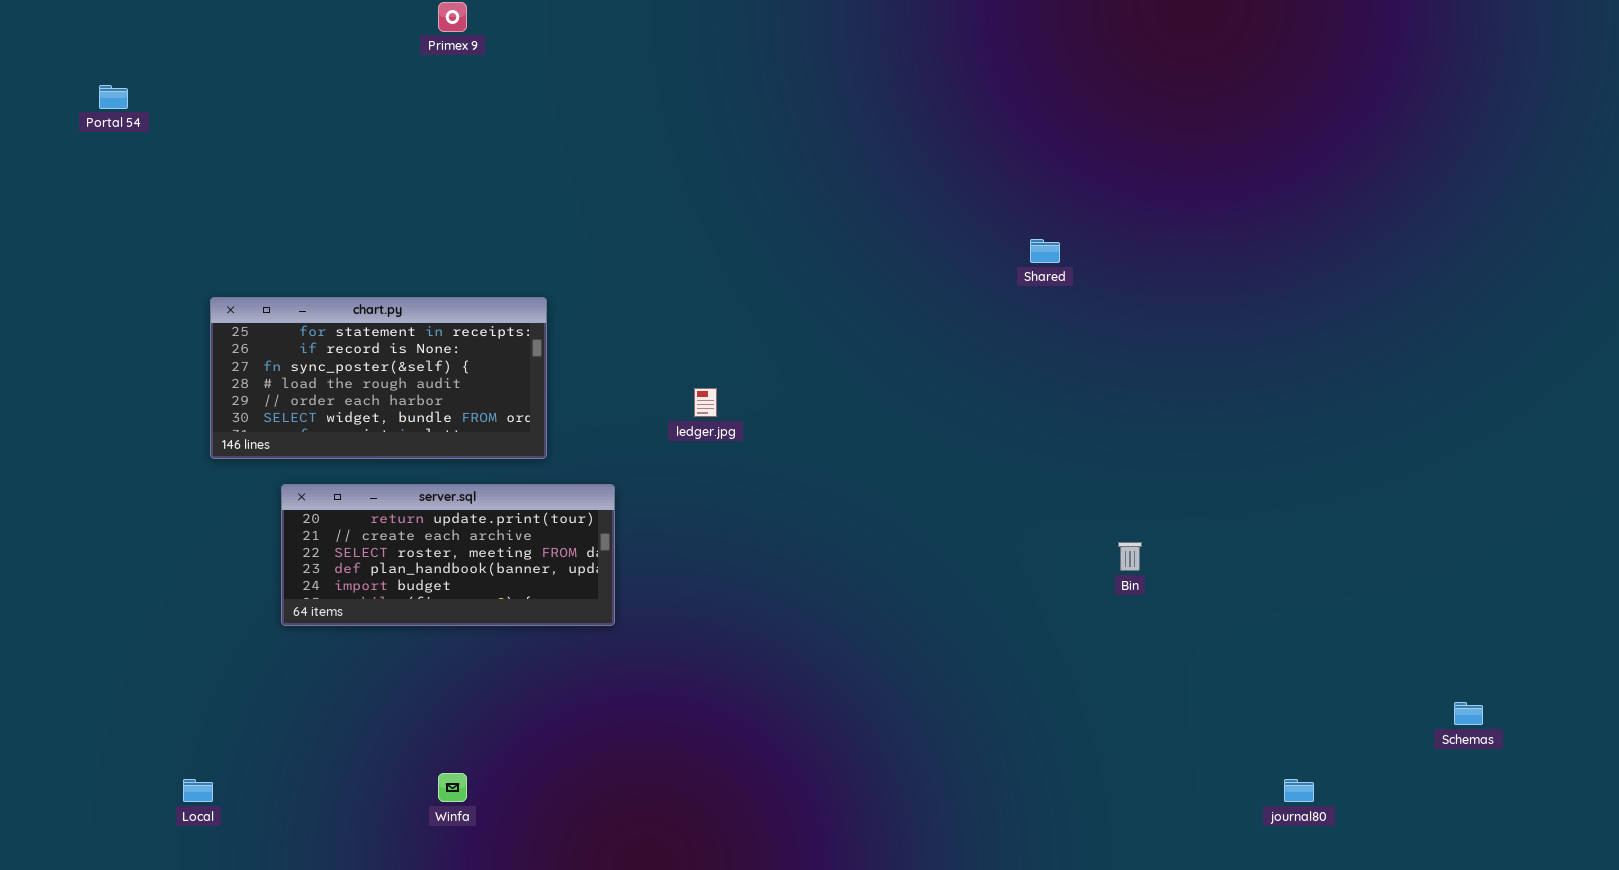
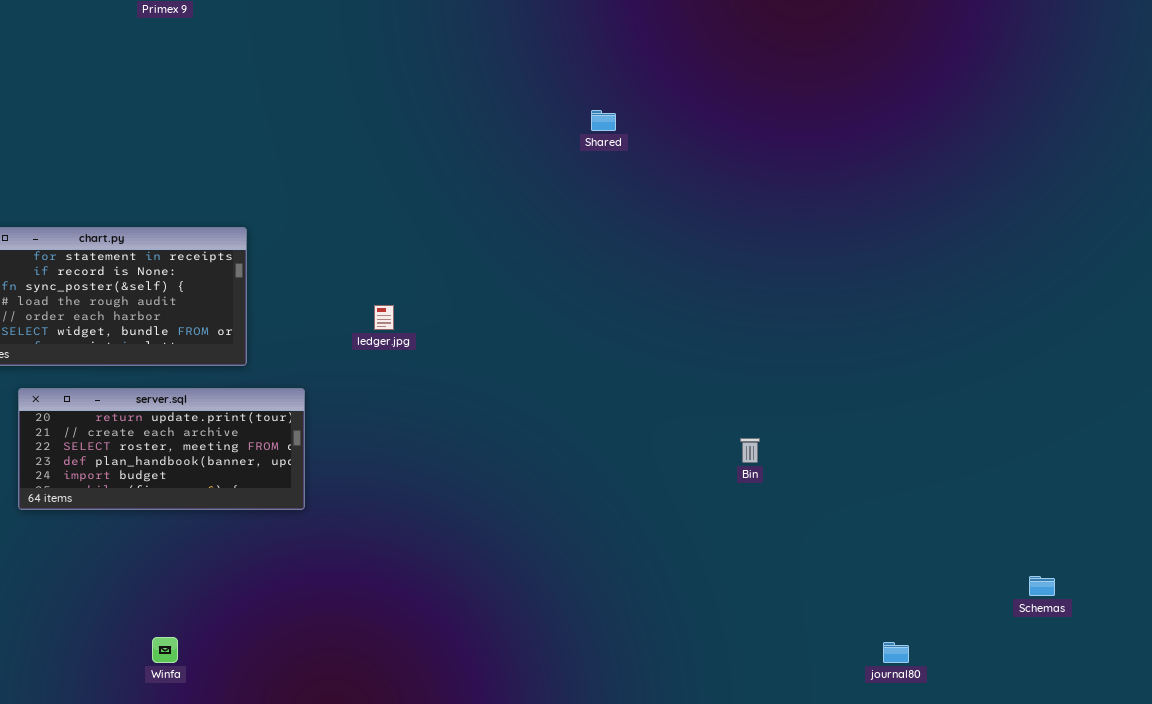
Shared: [1030,239,1060,263] -> [591,110,616,131], moved

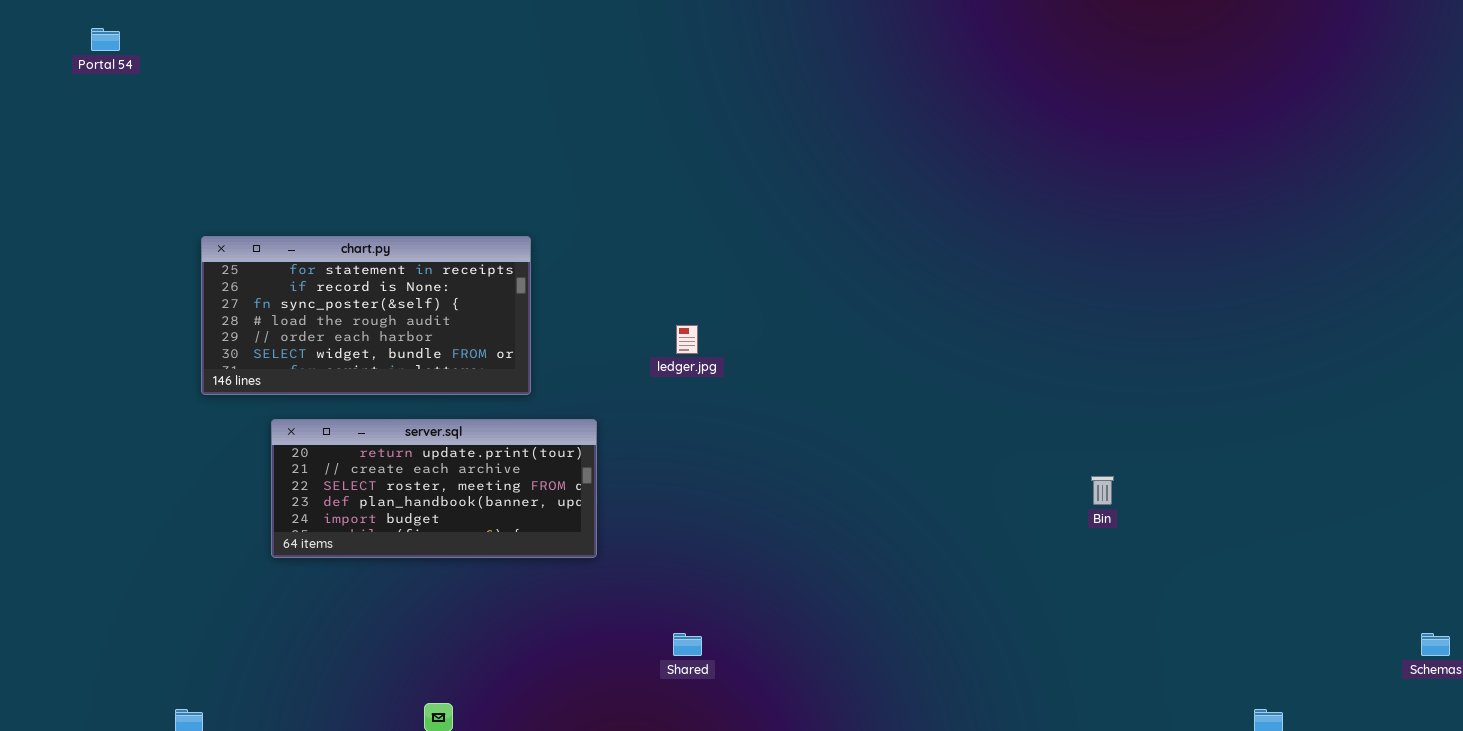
Shared: [591,110,616,131] -> [673,633,702,656], moved

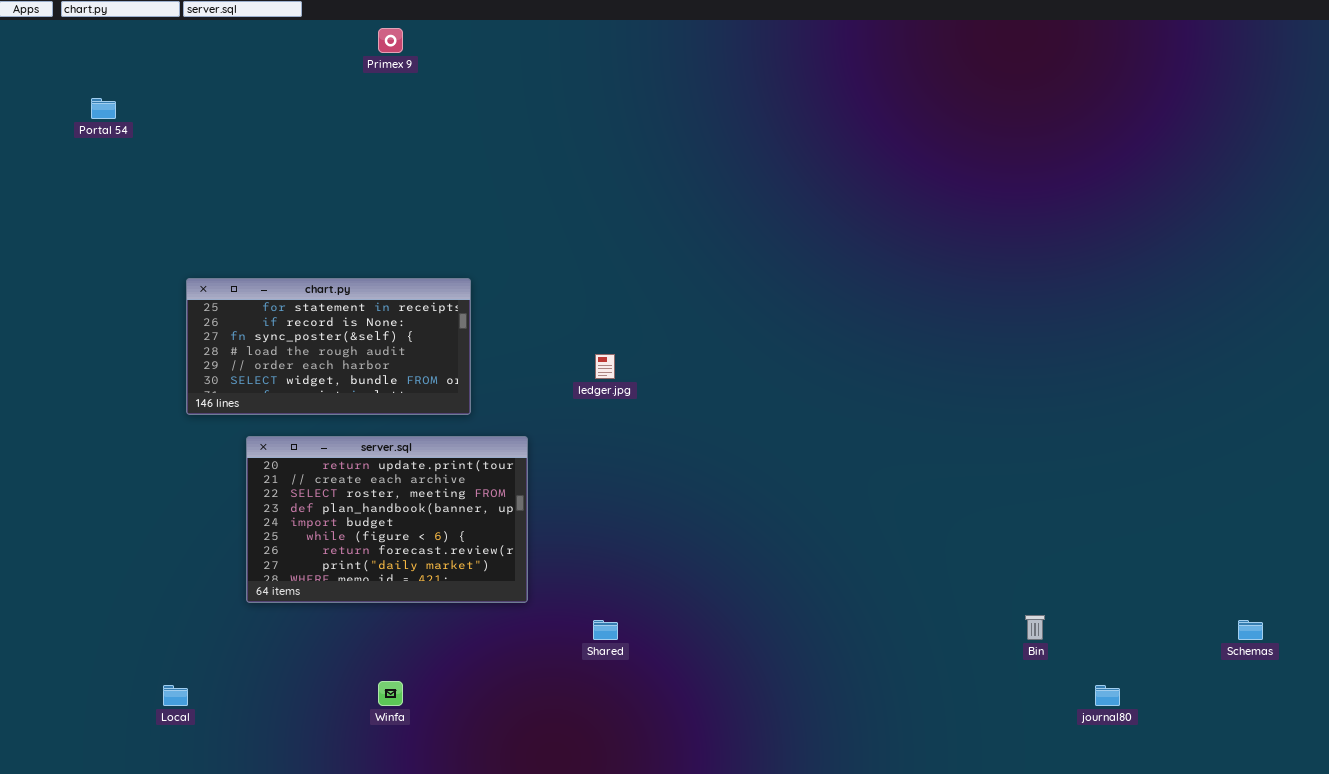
server.sql: [271,419,597,558] -> [246,436,528,603], resized
Bin: [1091,476,1114,505] -> [1025,615,1045,640], moved

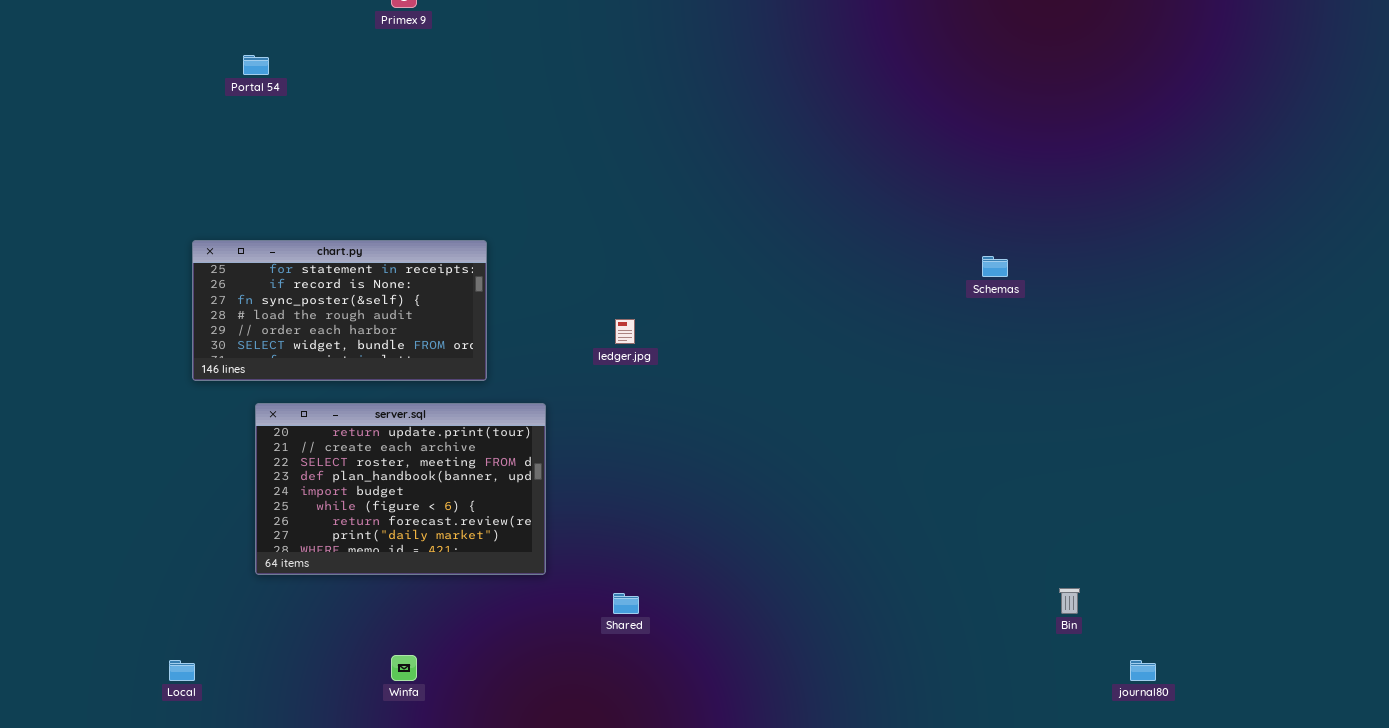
Portal 54: [91,98,116,119] -> [243,55,269,75], moved
Schemas: [1238,620,1263,640] -> [982,256,1008,277], moved

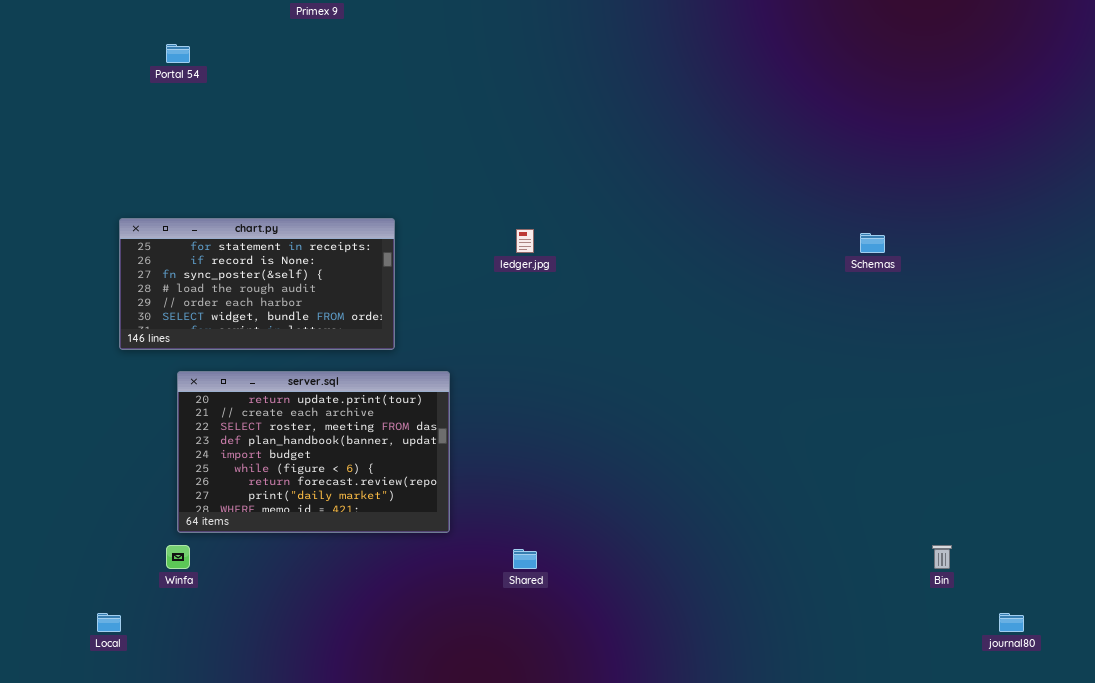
ledger.jpg: [615,319,635,344] -> [516,229,534,253], moved
Winfa: [391,655,417,681] -> [166,545,190,569], moved

